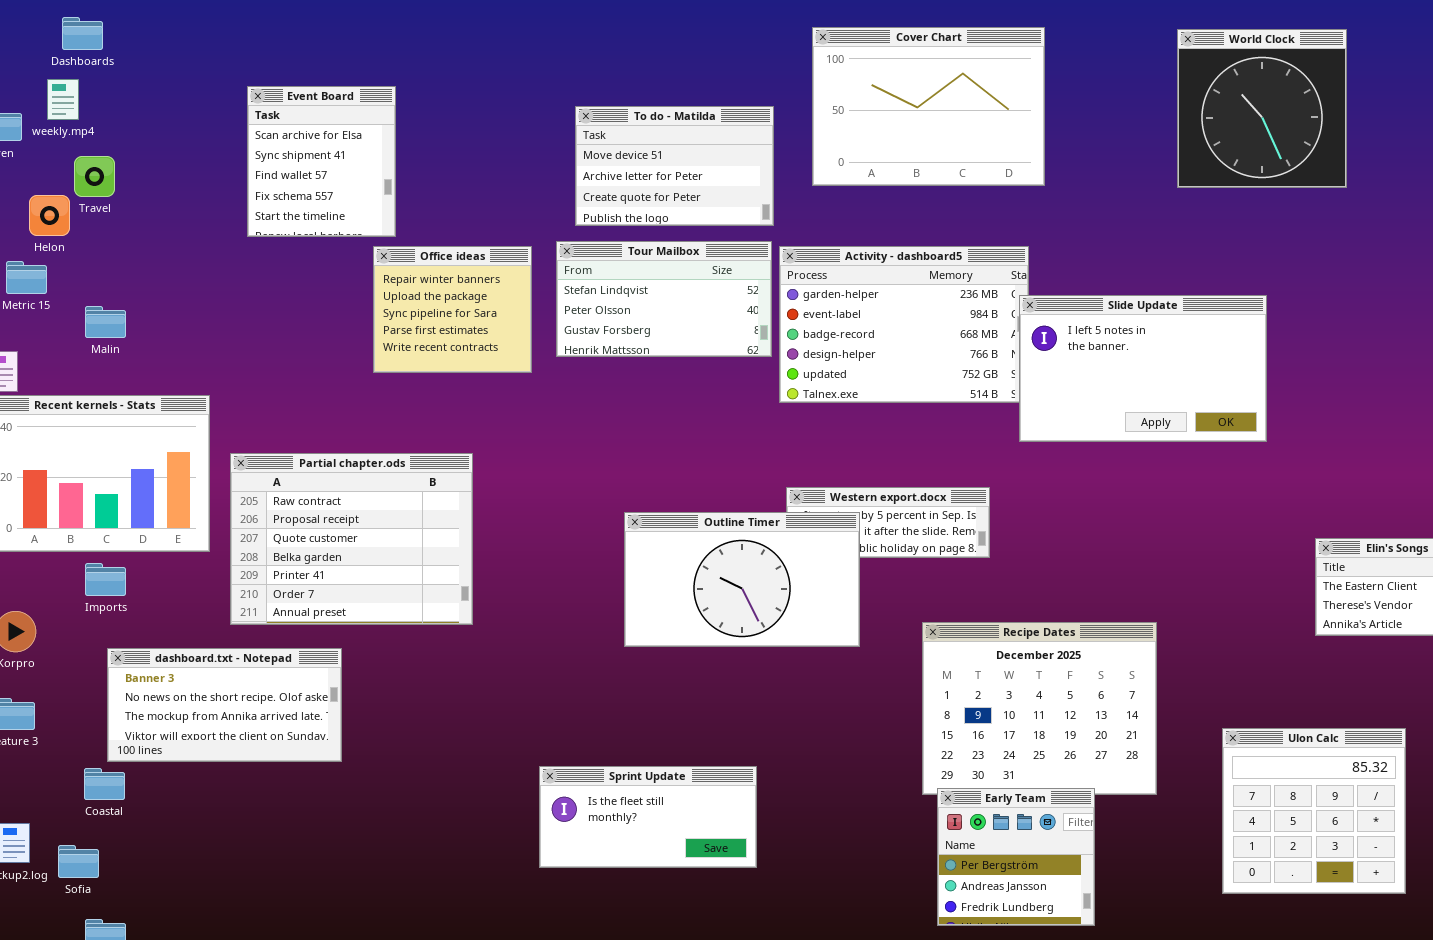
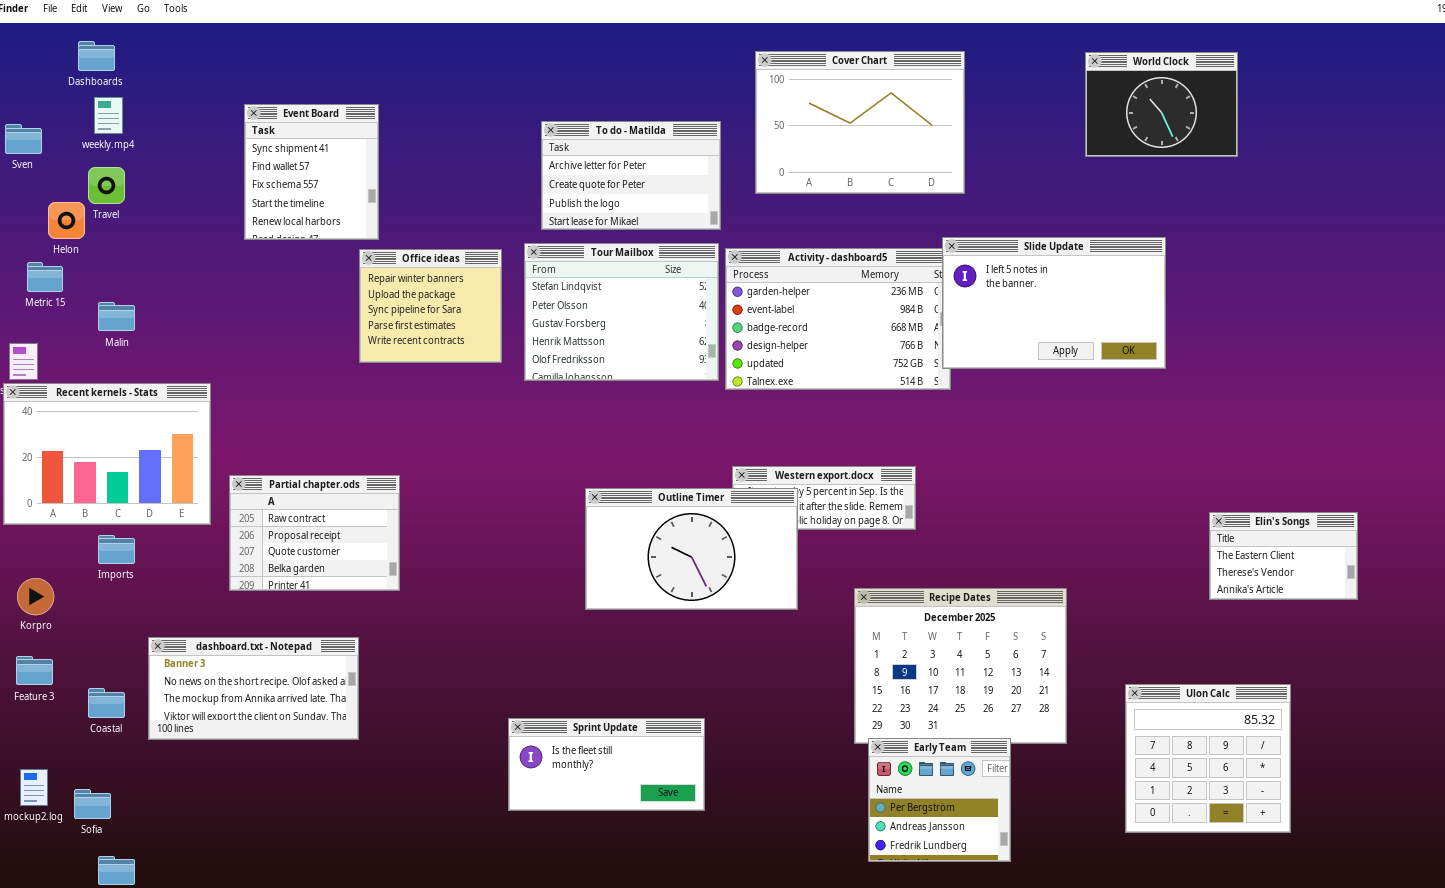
World Clock: [1177,29,1347,188] -> [1085,52,1238,157], resized
weekly.mp4: [47,79,79,120] -> [94,97,123,134], moved
Event Board: [247,86,396,237] -> [244,104,379,240], scrolled down 1 row
To do - Matilda: [575,106,774,226] -> [541,121,721,230], scrolled down 1 row
Tour Mailbox: [556,241,772,357] -> [524,243,719,381], resized
Slide Update: [1019,295,1267,442] -> [942,237,1166,369], moved
Partial chapter.ods: [230,453,473,625] -> [229,475,400,591], resized
dashboard.txt - Notepad: [107,648,342,762] -> [148,637,359,740], moved
Coastal: [84,768,125,800] -> [88,688,125,718], moved

